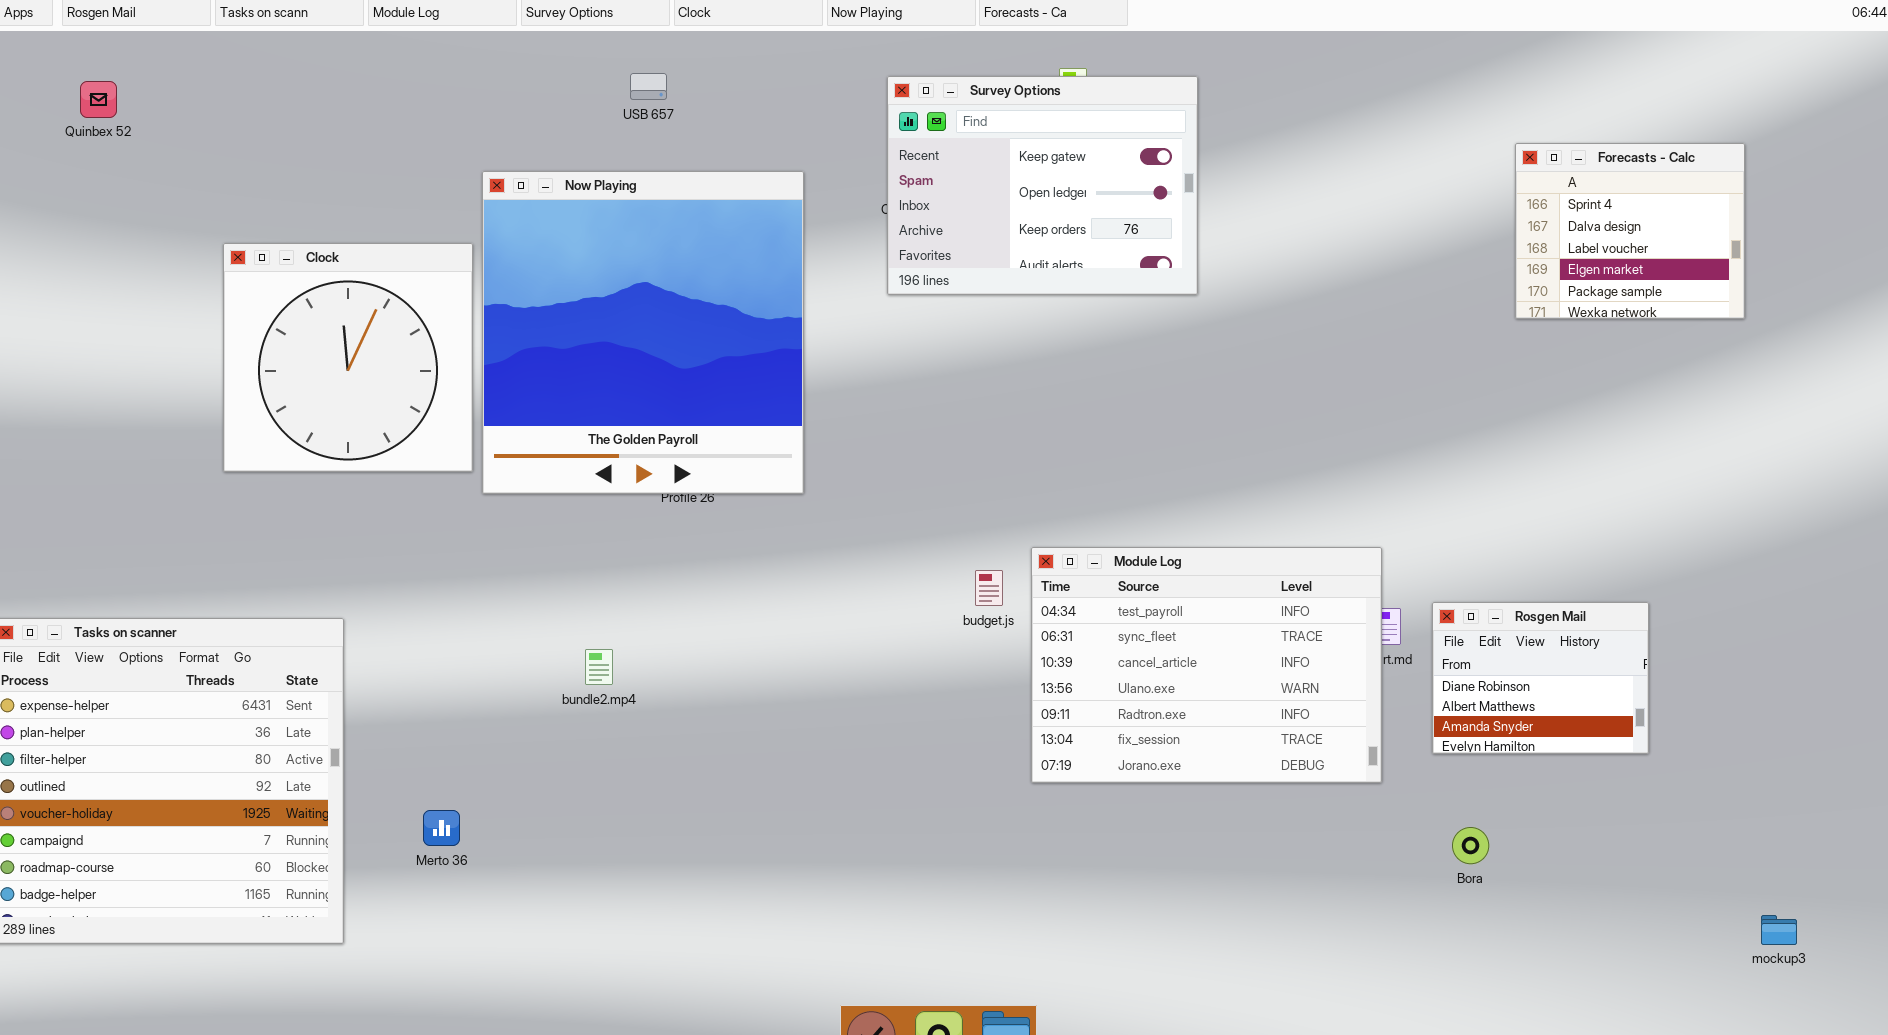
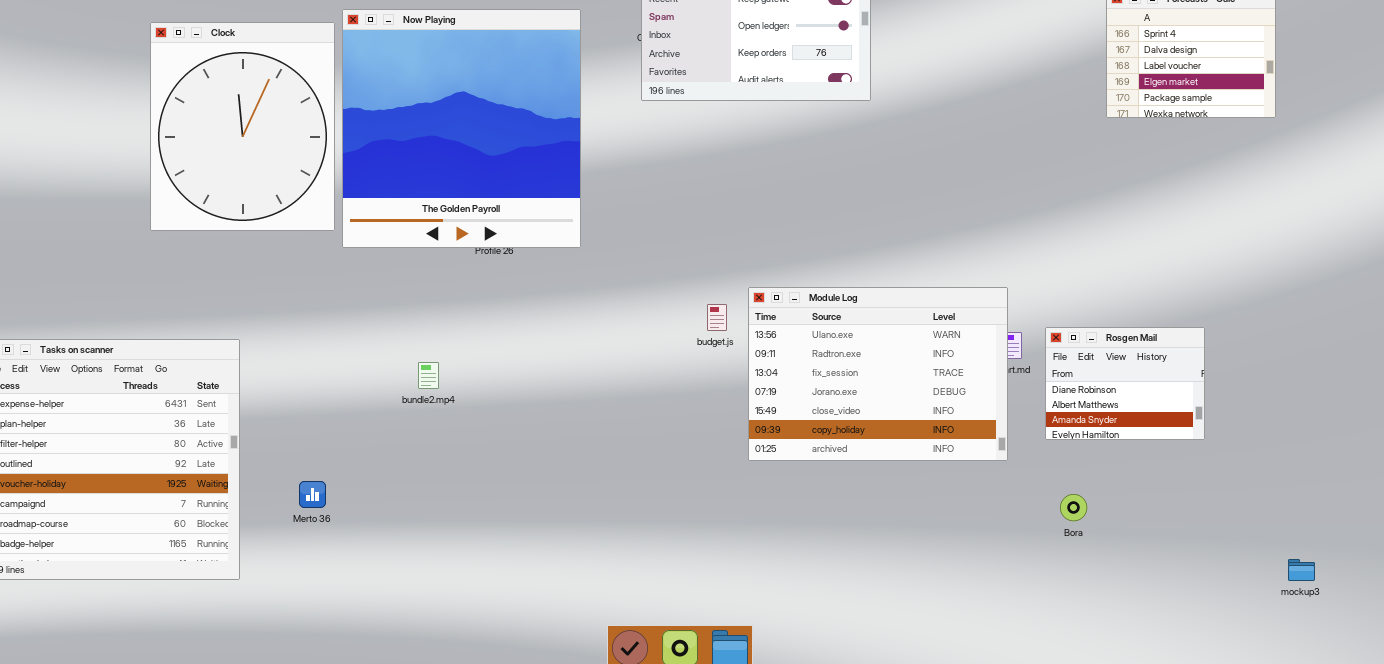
Clock: [223,243,473,472] -> [150,22,335,231], resized
Module Log: [1031,547,1382,783] -> [748,287,1008,461], scrolled down 3 rows

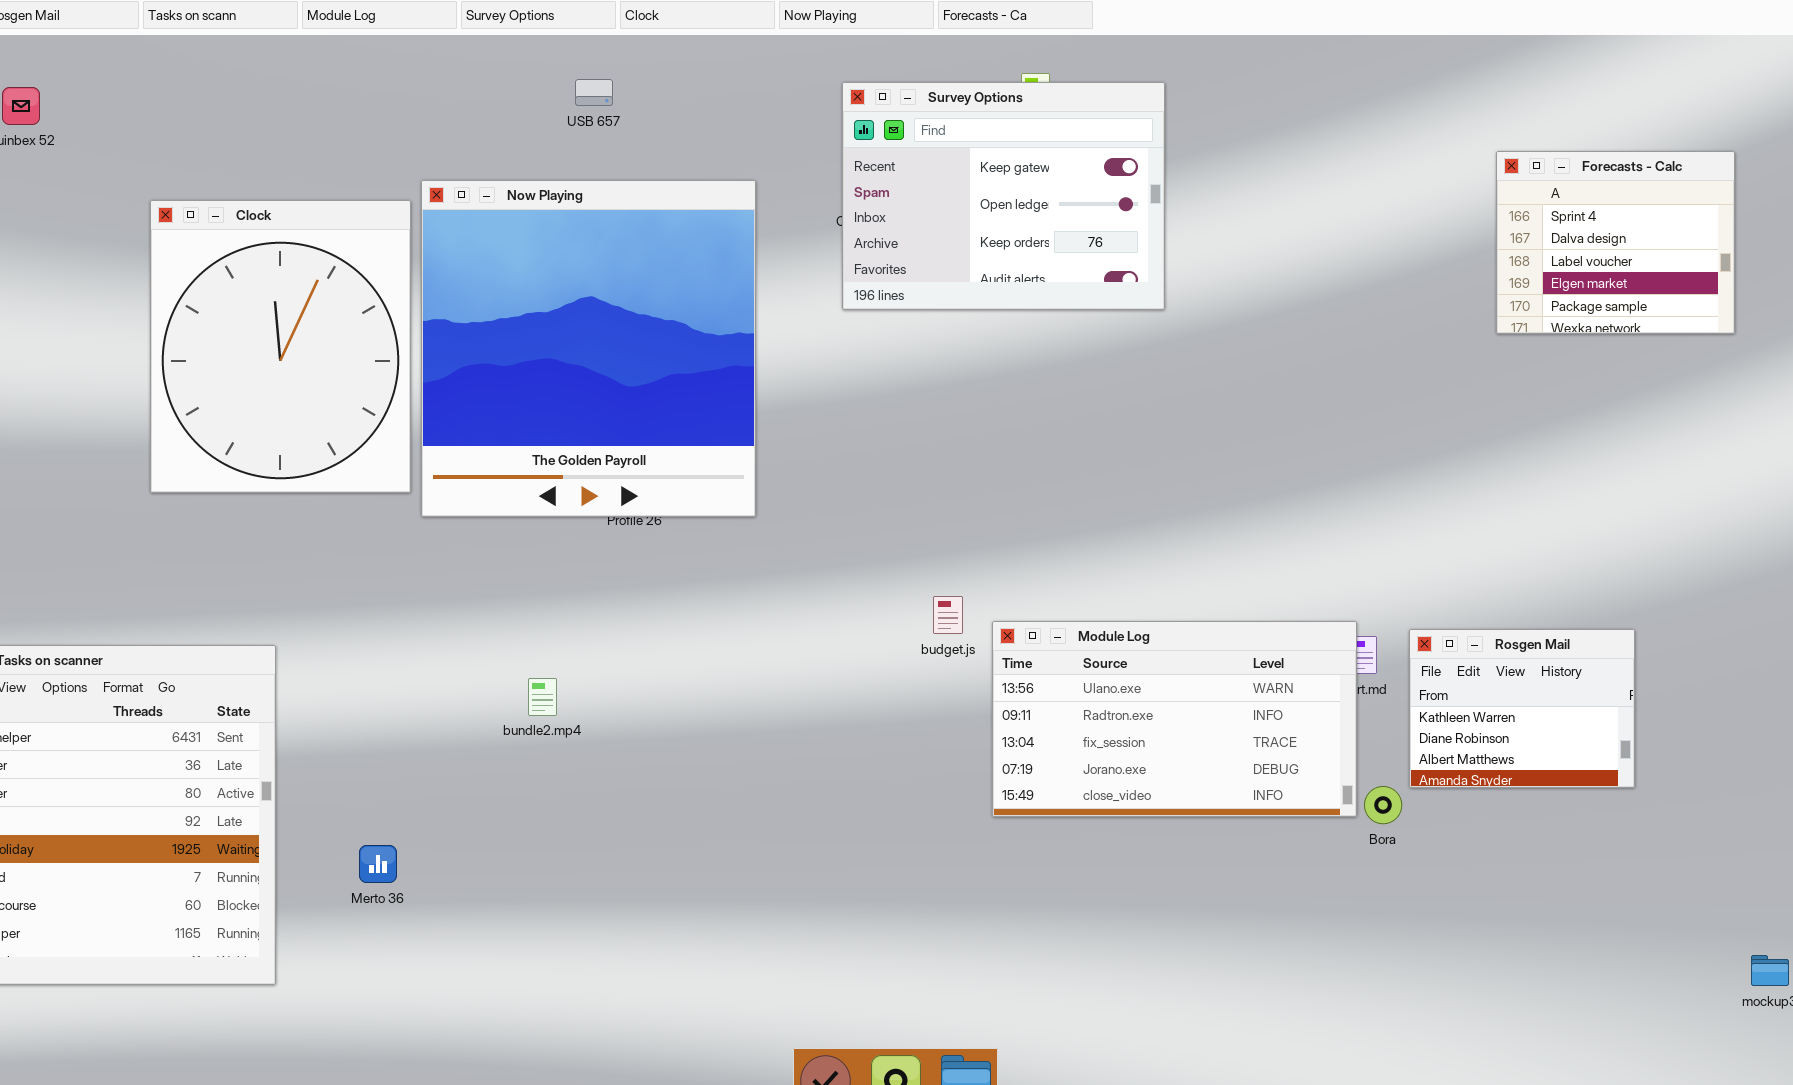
Module Log: [748,287,1008,461] -> [992,621,1357,817], resized
Rosgen Mail: [1045,327,1205,440] -> [1409,629,1635,788], scrolled up 1 row
Bora: [1060,494,1087,521] -> [1364,786,1402,824], moved

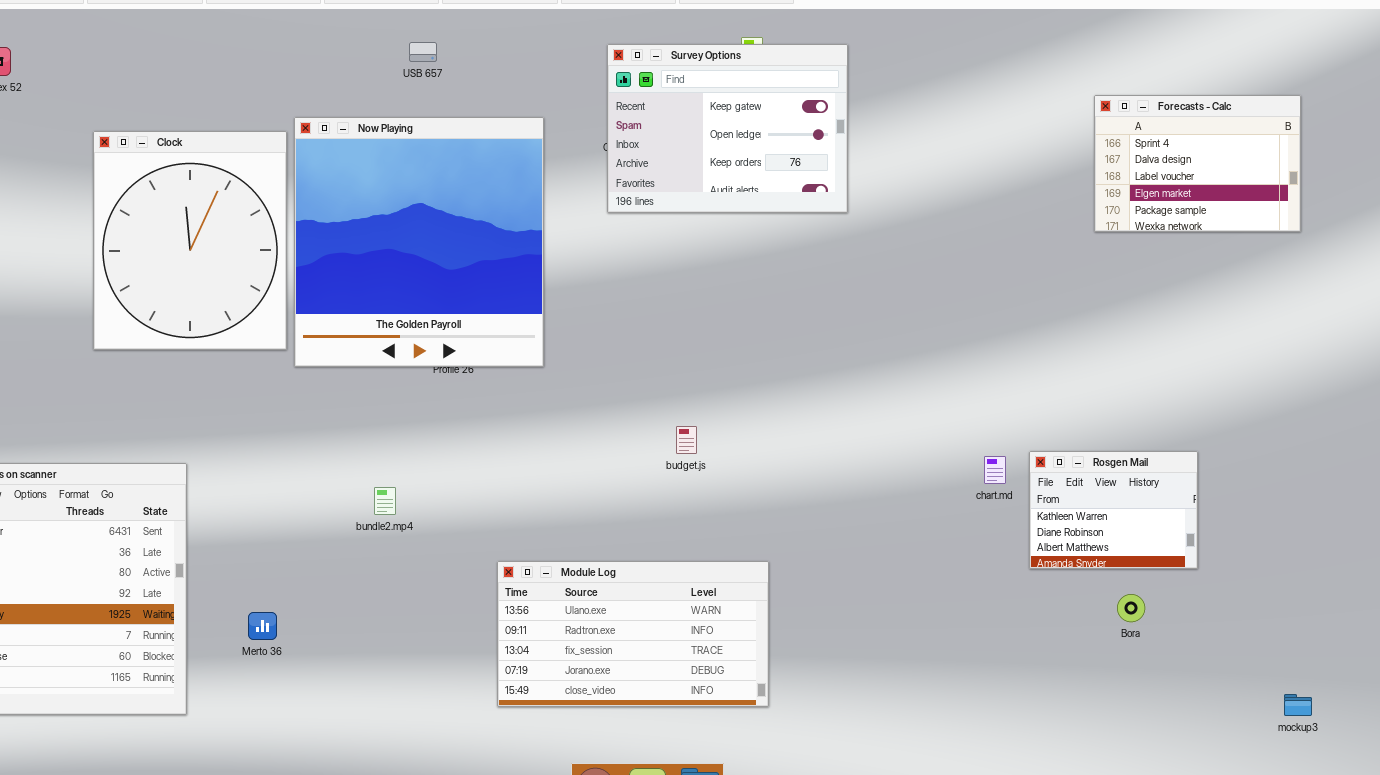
Forecasts - Calc: [1496,151,1735,334] -> [1094,95,1301,232], resized
Module Log: [992,621,1357,817] -> [497,561,769,707], moved
Bora: [1364,786,1402,824] -> [1117,594,1145,622], moved

